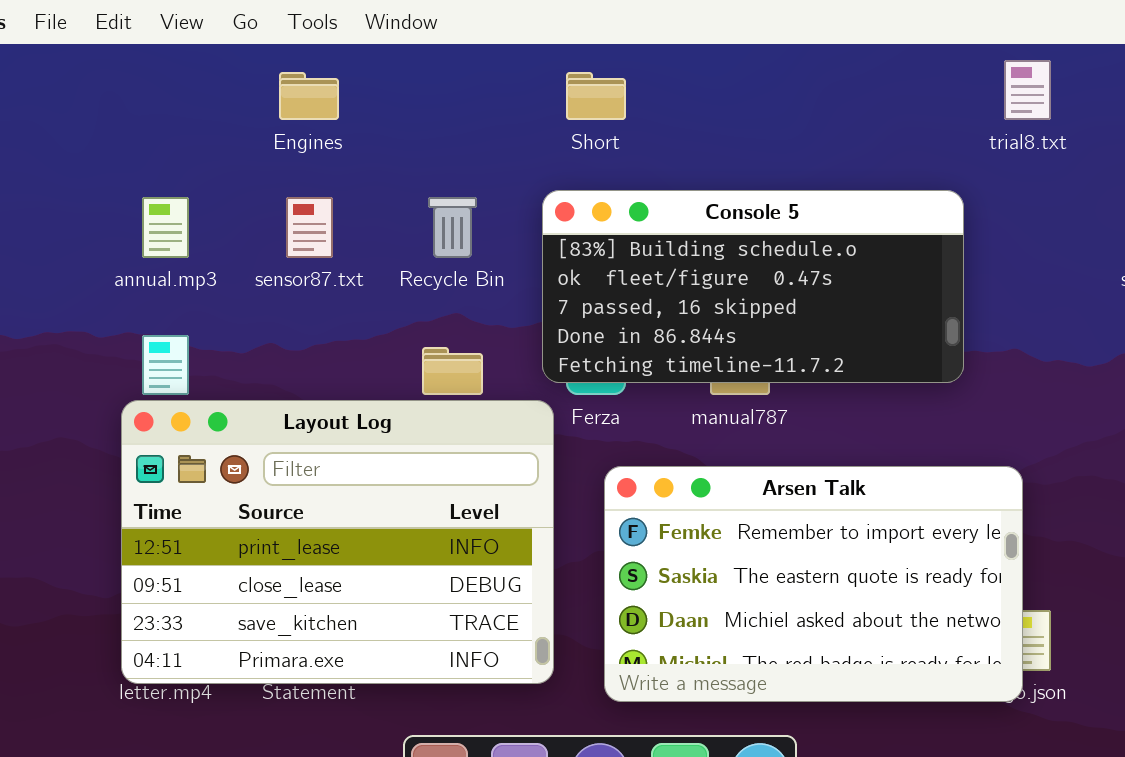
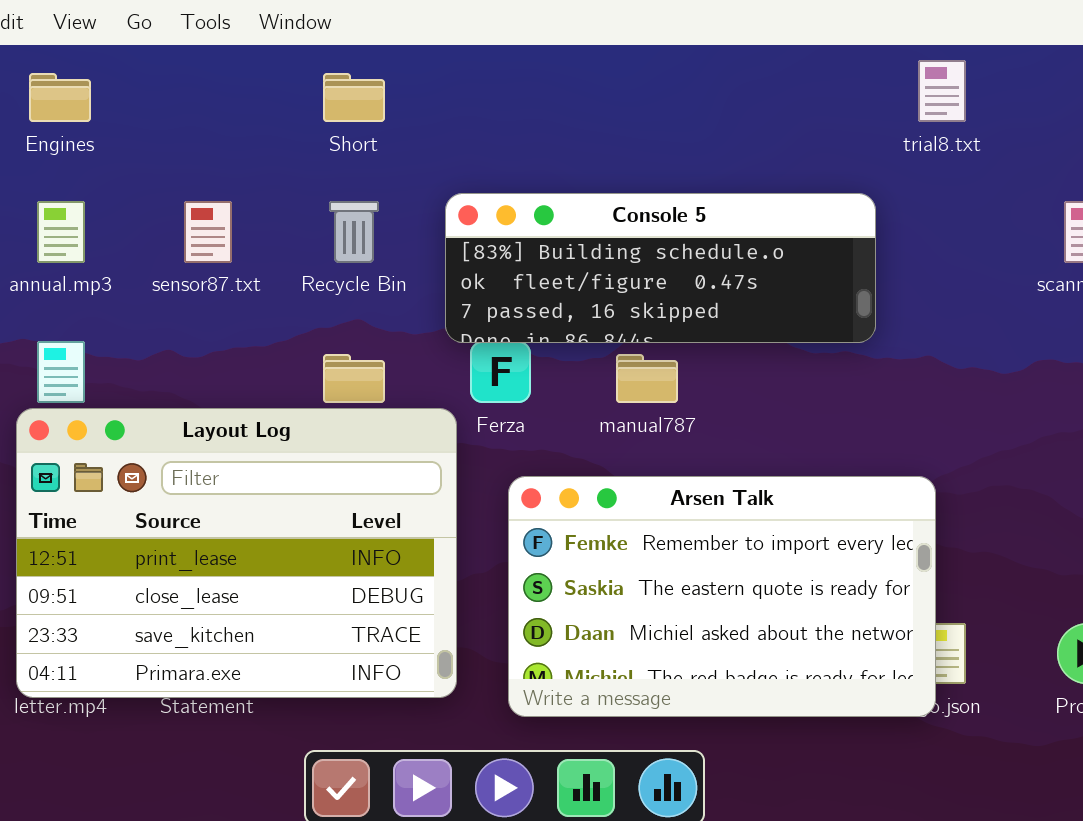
Engines: [279,72,339,120] -> [29,73,91,122], moved
Short: [566,72,626,120] -> [323,73,385,122], moved
Console 5: [542,190,964,383] -> [445,193,876,343], resized

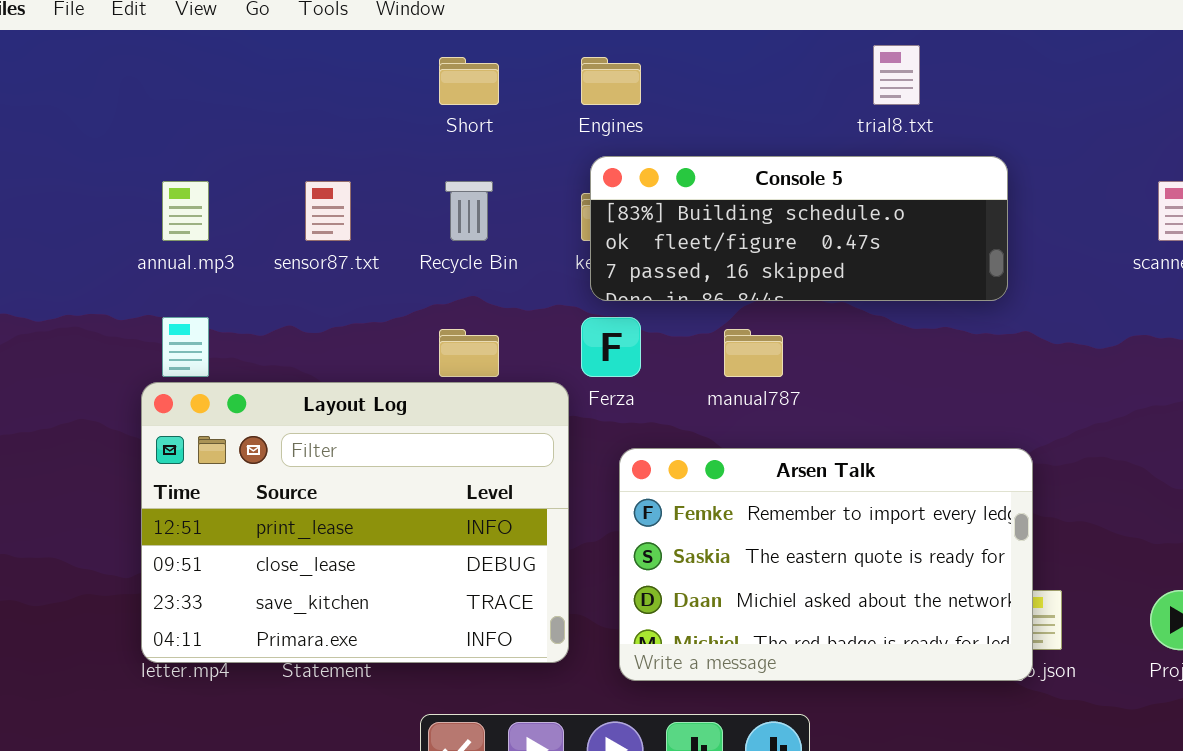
trial8.txt: [918,60,966,122] -> [873,45,920,105], moved
Engines: [29,73,91,122] -> [581,57,641,105], moved
Console 5: [445,193,876,343] -> [590,156,1008,301], moved

